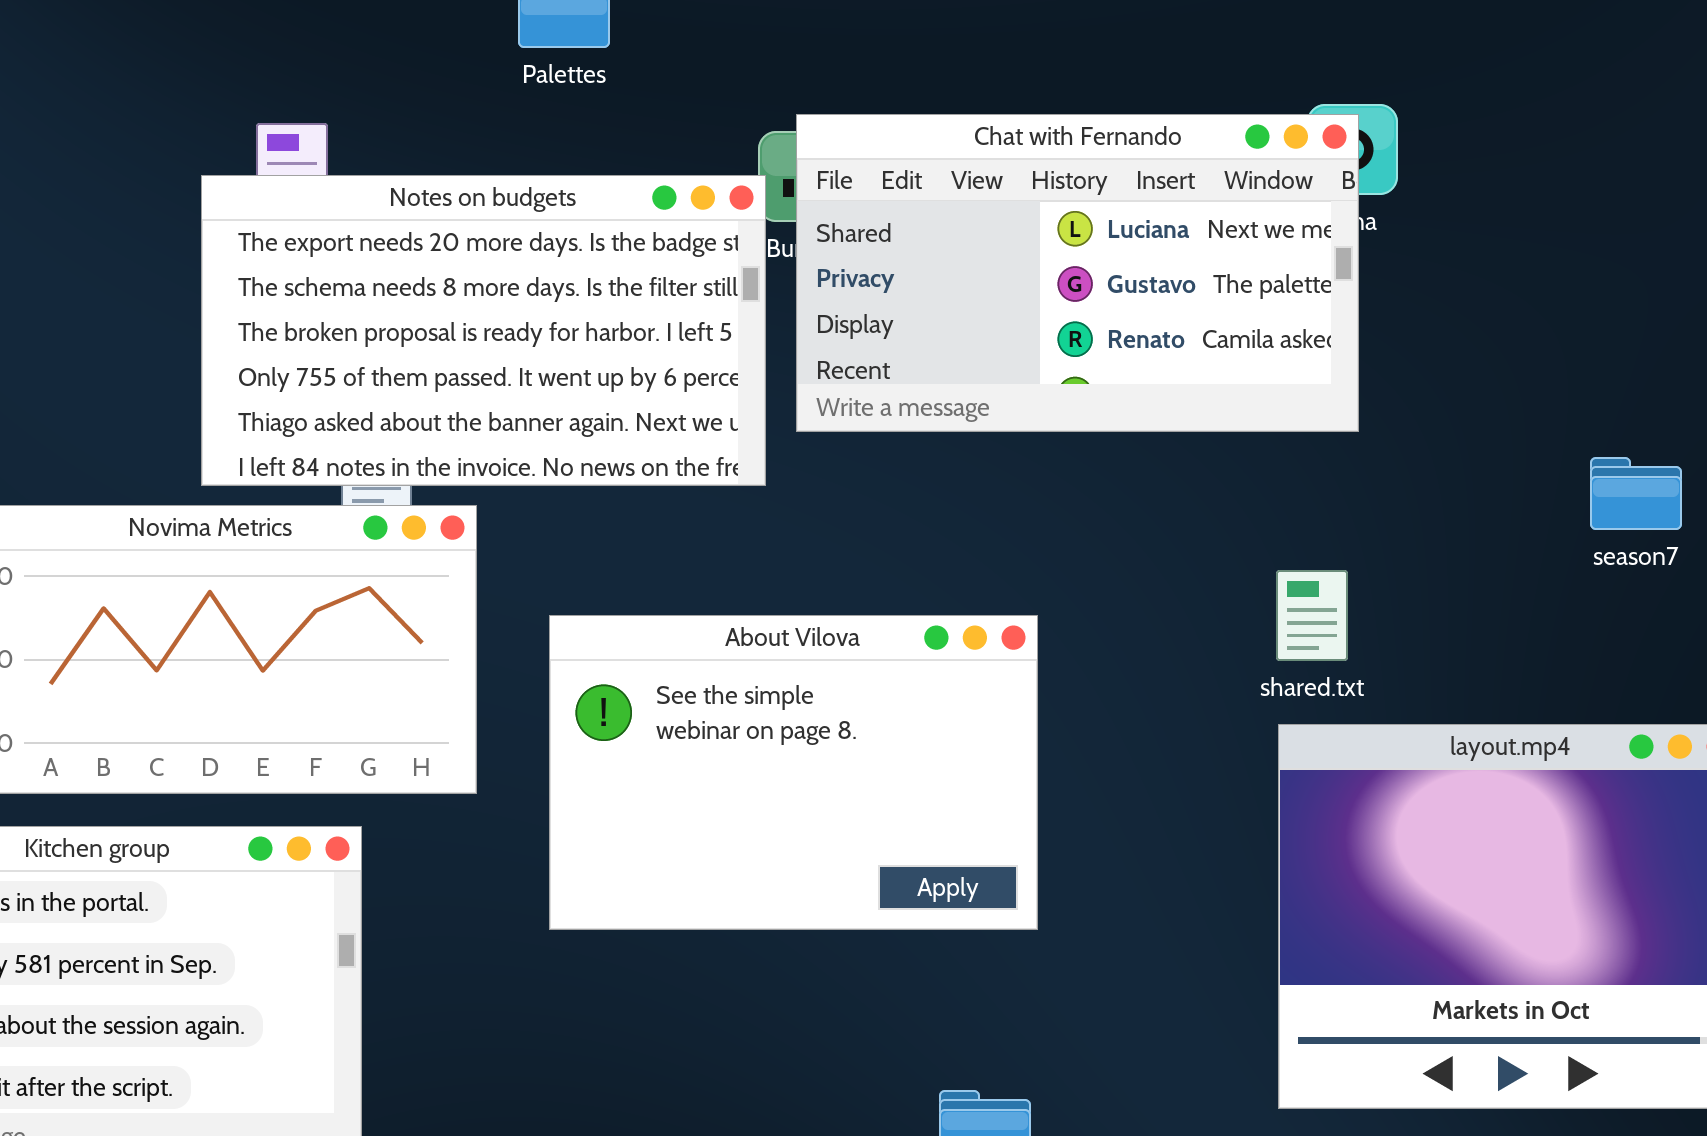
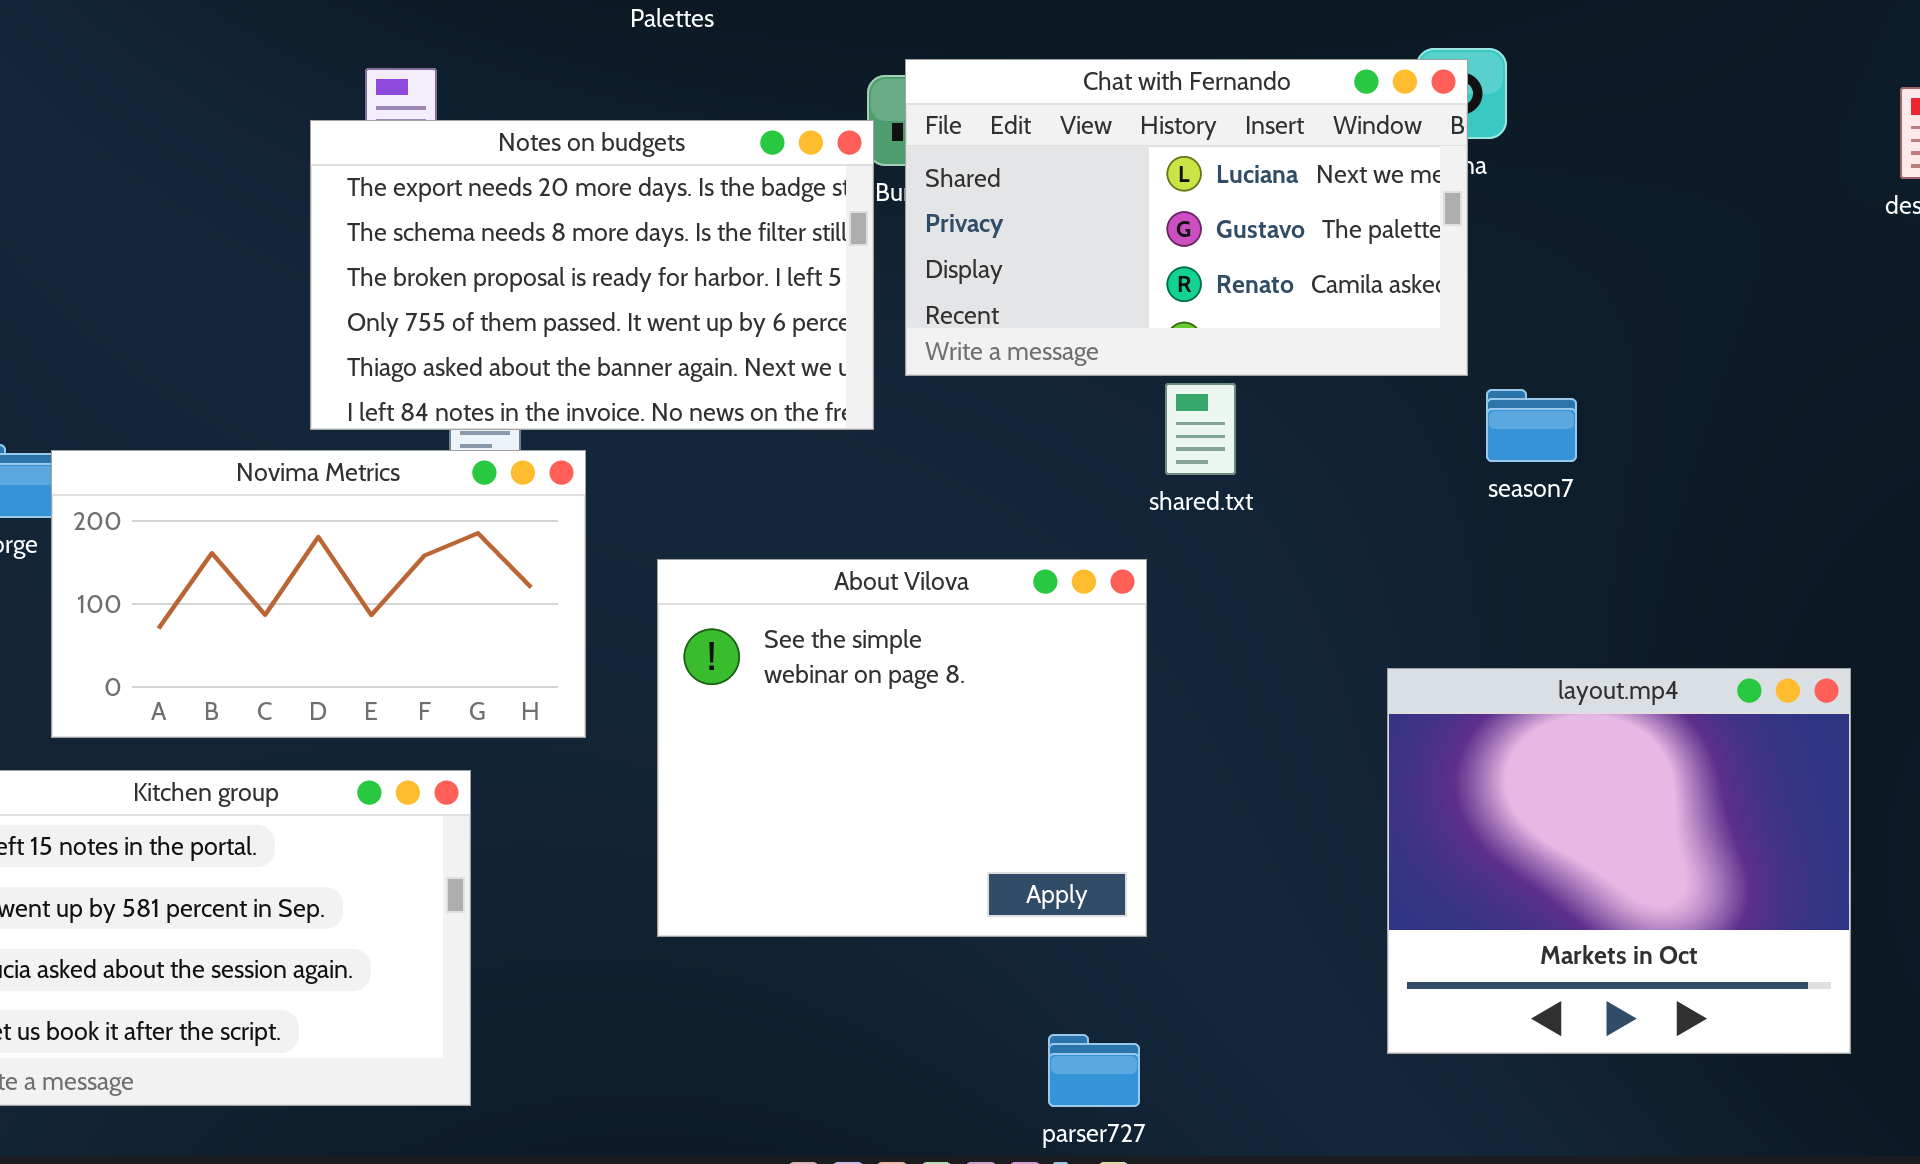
season7: [1590,457,1682,530] -> [1486,389,1577,462], moved
shared.txt: [1276,570,1348,661] -> [1165,383,1236,475], moved
About Vilova: [549,615,1038,930] -> [657,559,1147,937], resized

